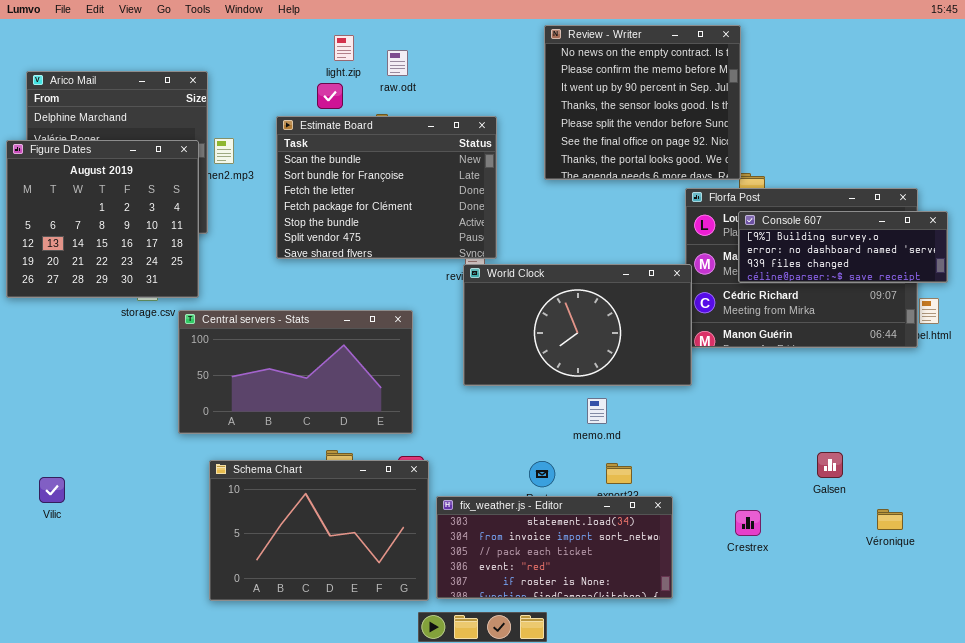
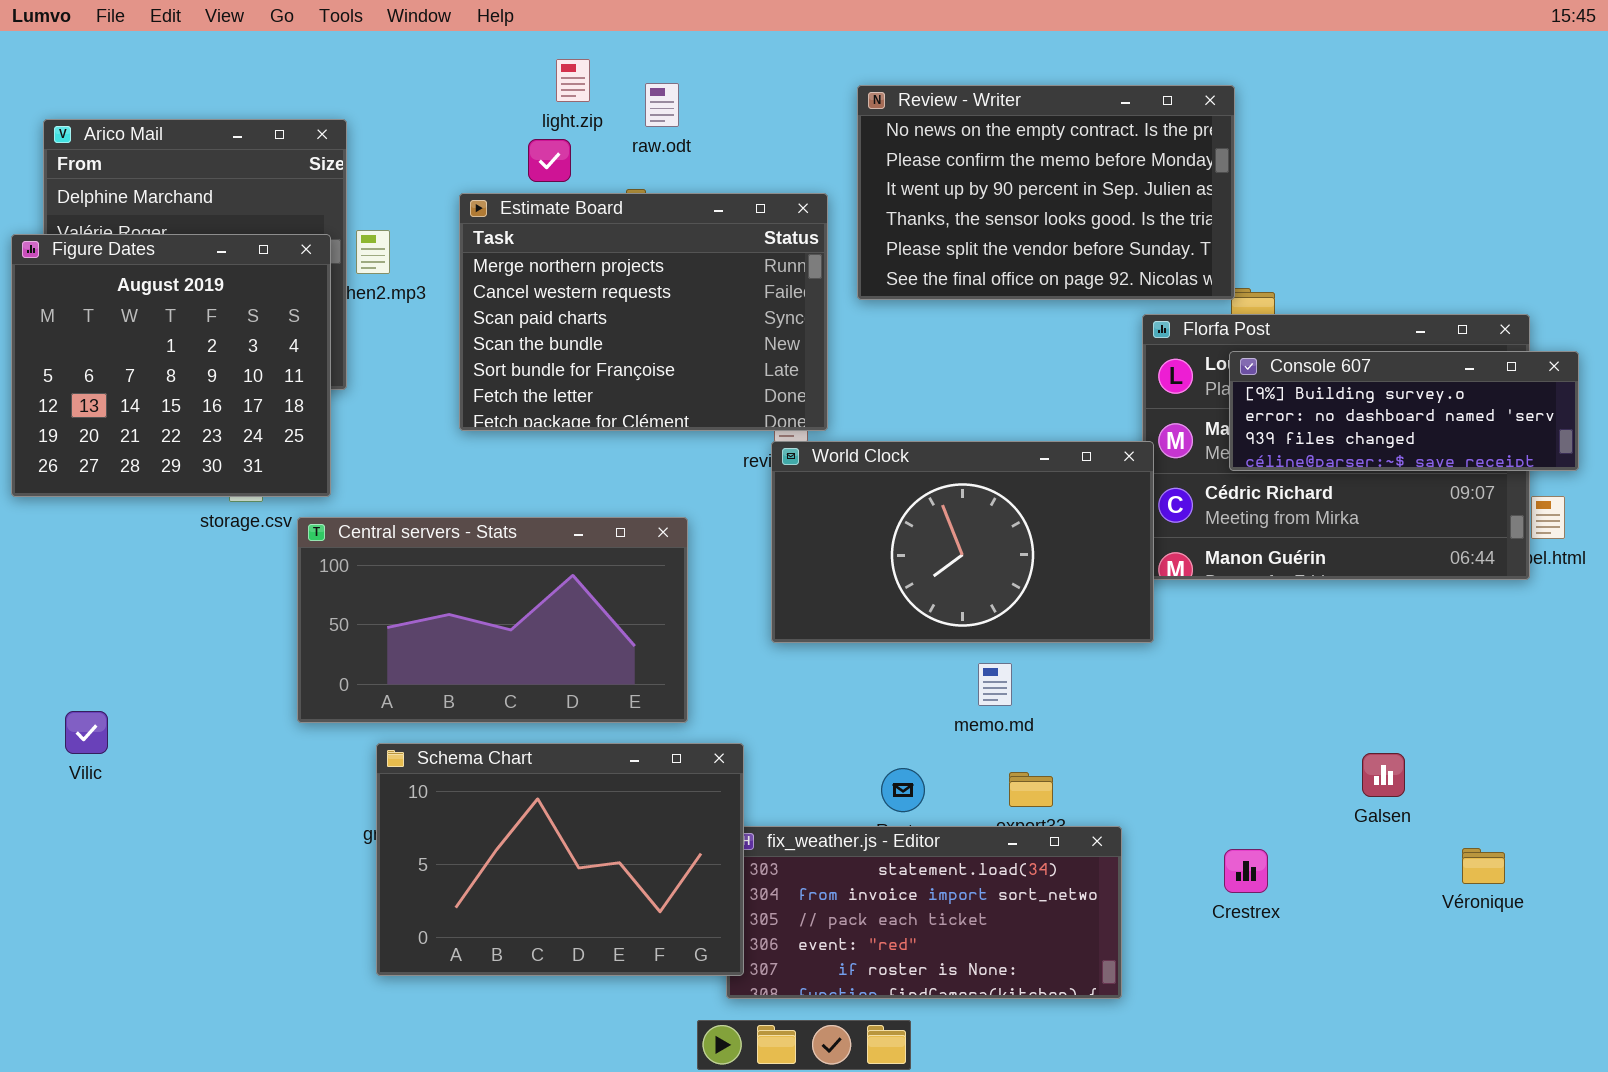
Review - Writer: [544,25,741,180] -> [857,85,1235,300], resized
Estimate Board: [276,116,497,259] -> [459,193,828,431], scrolled up 3 rows
Schema Chart: [209,460,429,601] -> [376,743,744,976], moved
Vilic: [39,477,65,503] -> [65,711,108,754], moved

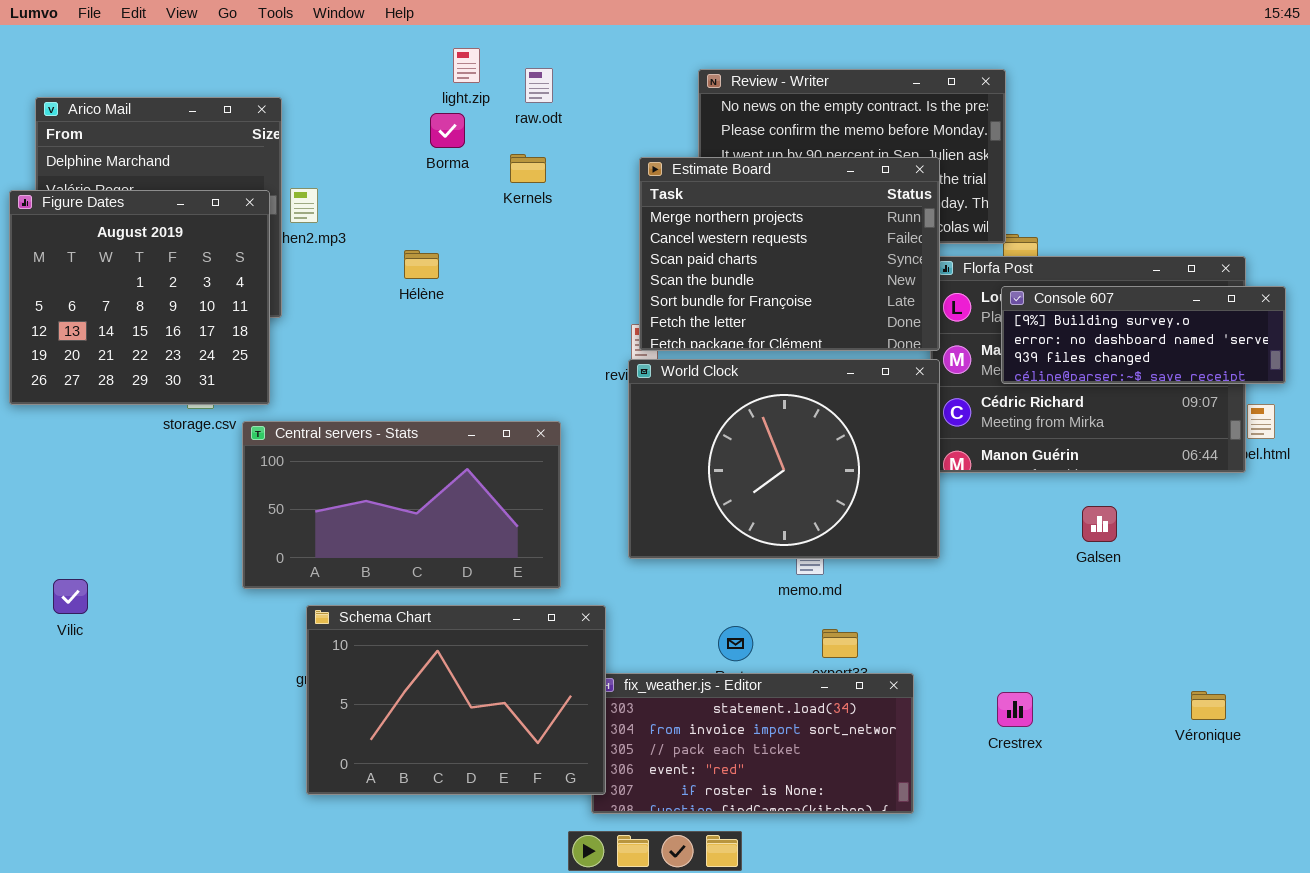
Estimate Board: [459,193,828,431] -> [639,157,940,351], moved
World Clock: [771,441,1154,643] -> [628,359,940,559], resized
Galsen: [1362,753,1405,797] -> [1082,506,1117,542], moved

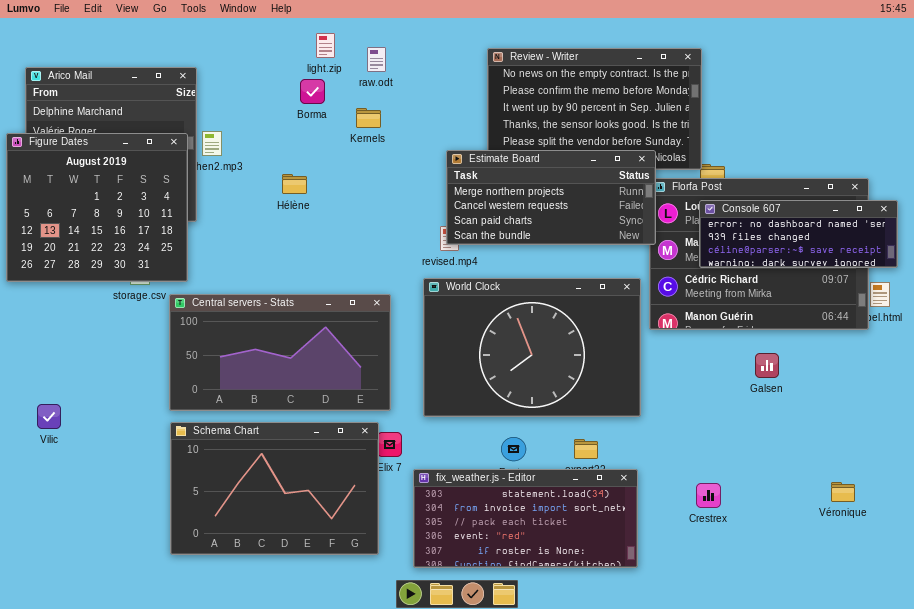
Estimate Board: [639,157,940,351] -> [446,150,656,245], resized
Console 607: [1001,286,1286,384] -> [699,200,898,268], scrolled down 1 row
World Clock: [628,359,940,559] -> [423,278,641,417], moved
Schema Chart: [306,605,606,795] -> [170,422,379,555], moved

